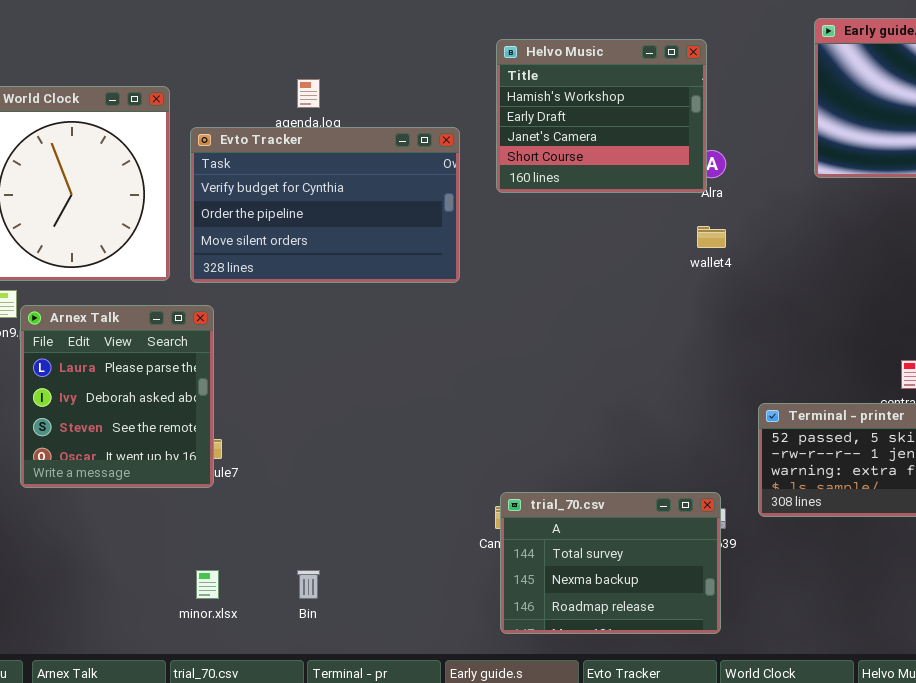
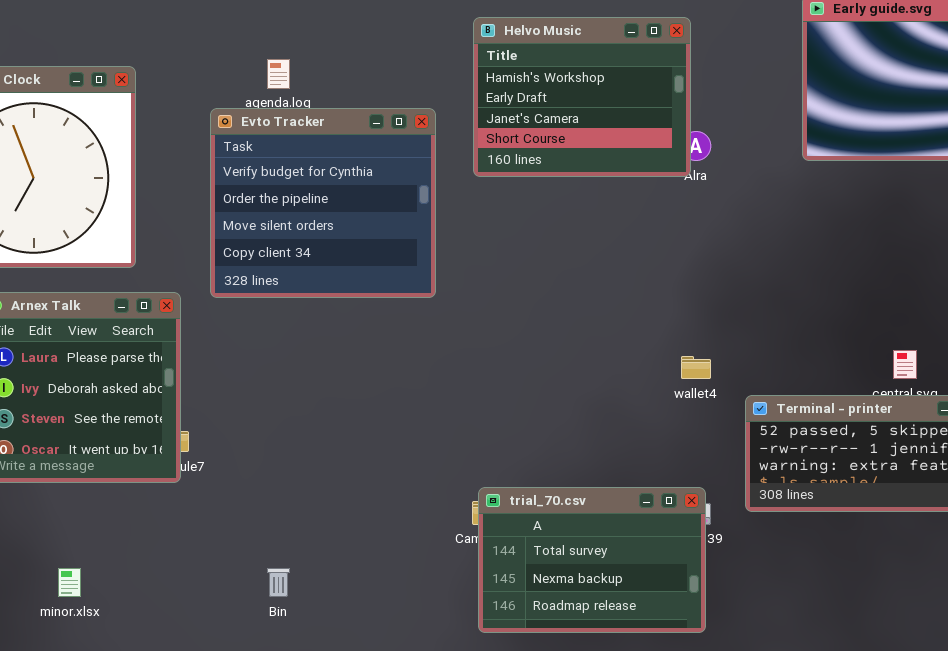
Evto Tracker: [190,127,460,283] -> [210,108,436,298], resized
wallet4: [697,226,726,248] -> [681,356,711,379], moved
minor.xlsx: [196,570,219,599] -> [58,568,81,597], moved

